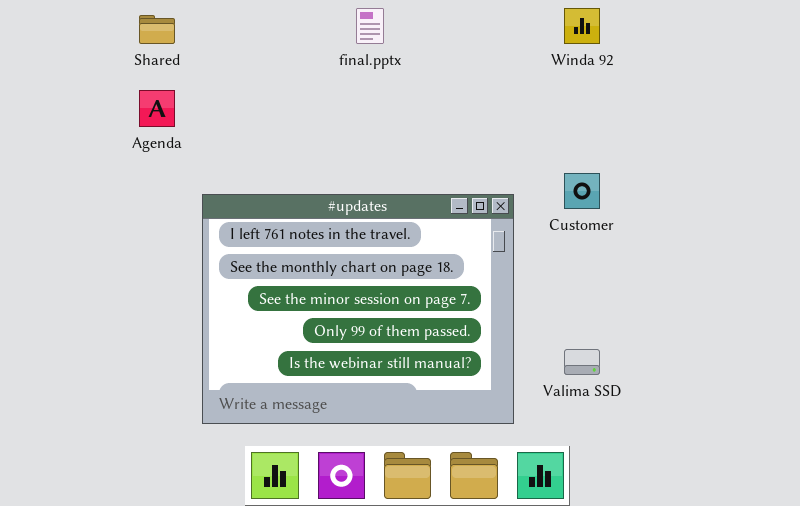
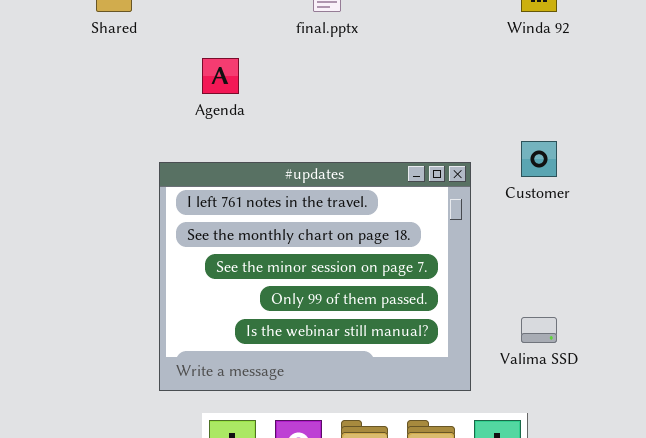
Agenda: [139,90,175,127] -> [202,58,239,94], moved

